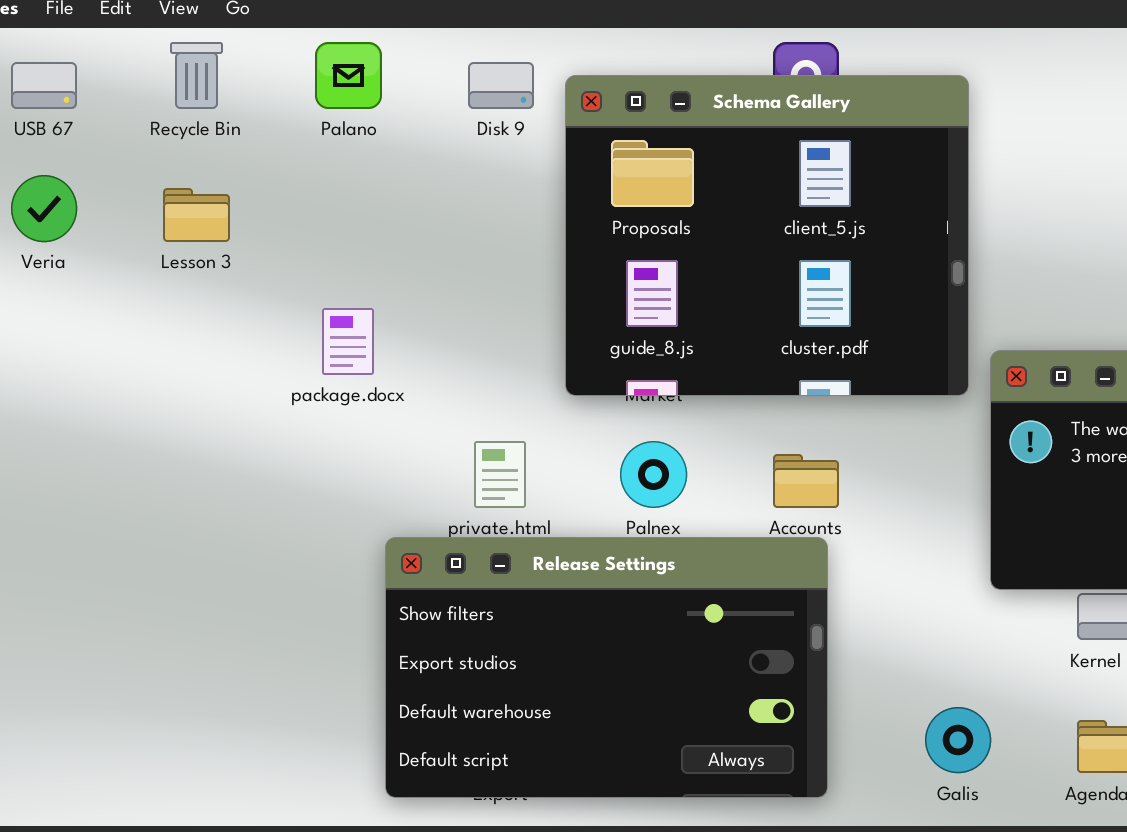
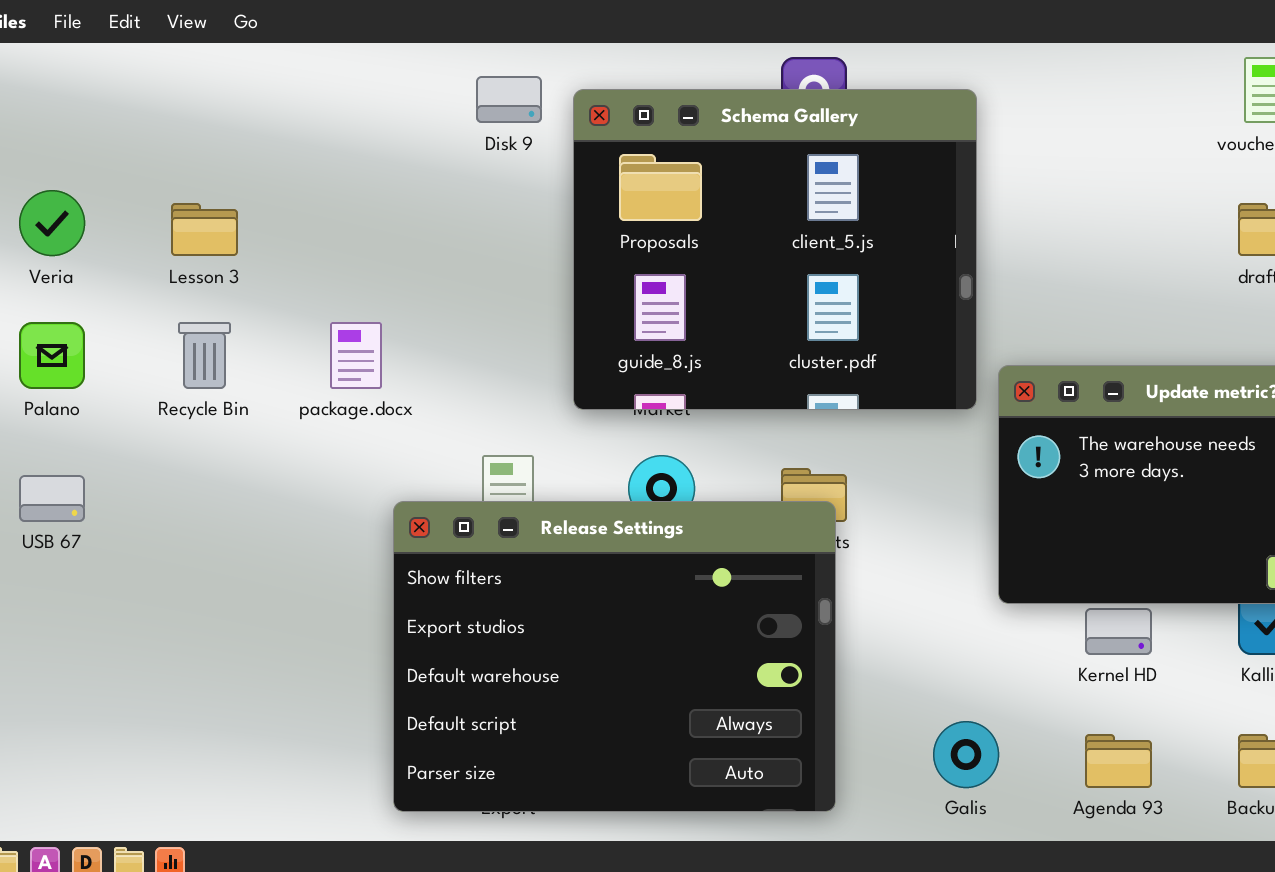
Recycle Bin: [170,42,223,109] -> [178,322,231,389], moved
Palano: [315,42,382,109] -> [19,322,85,389], moved
USB 67: [11,62,77,109] -> [19,475,85,522], moved
Release Settings: [385,537,828,798] -> [393,501,836,812], resized

